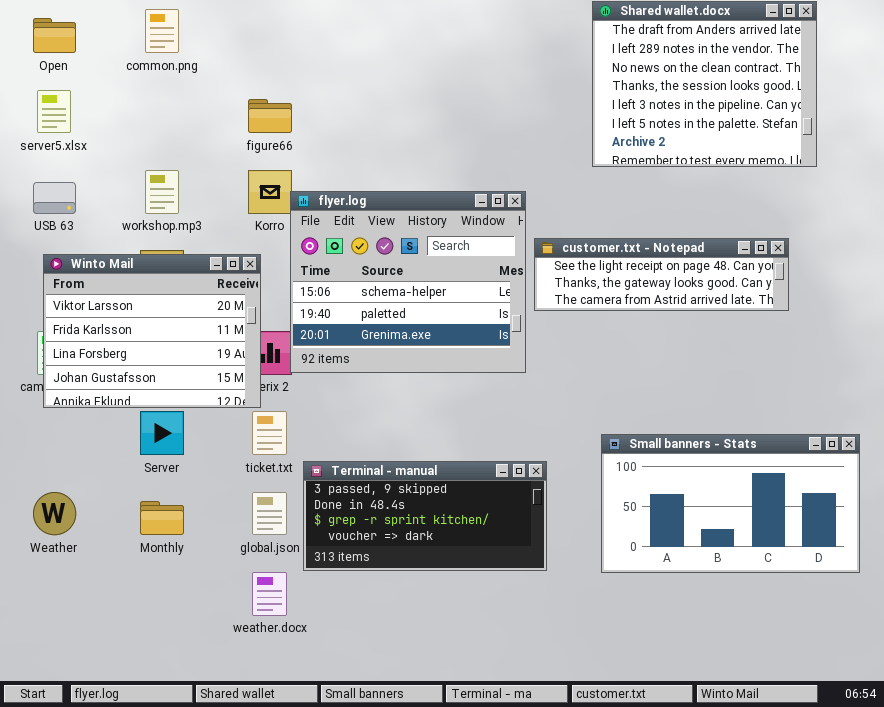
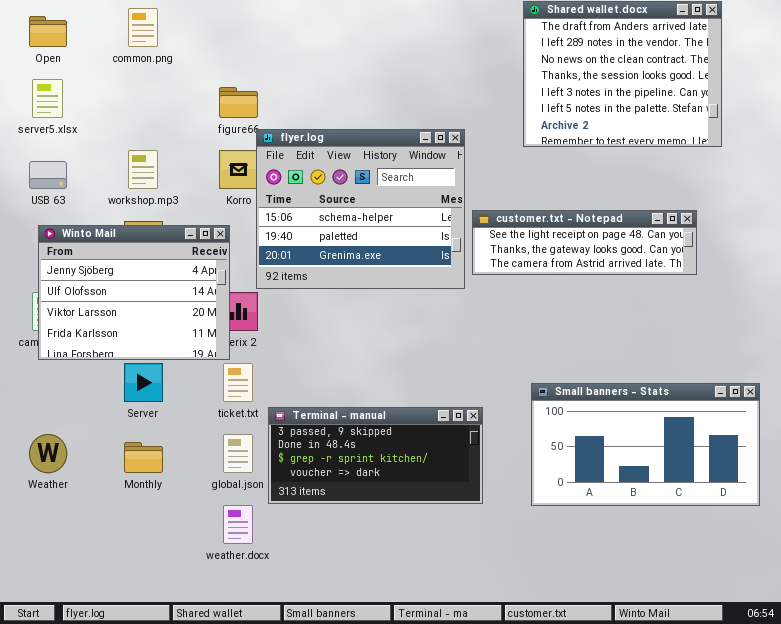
flyer.log: [290,191,526,373] -> [256,129,465,289], moved
Winto Mail: [43,254,261,408] -> [38,225,230,360], scrolled up 2 rows

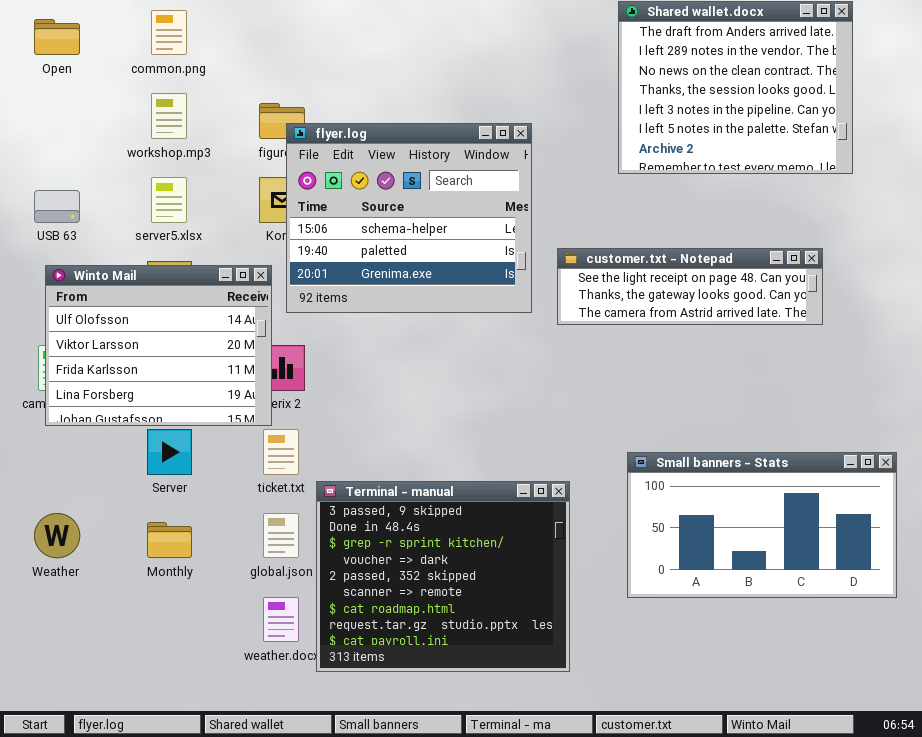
server5.xlsx: [32,79,63,118] -> [151,177,187,223], moved
flyer.log: [256,129,465,289] -> [286,123,532,313], moved
workshop.mp3: [128,150,158,189] -> [151,93,187,139], moved
Winto Mail: [38,225,230,360] -> [45,265,272,426], scrolled down 1 row
Terminal - manual: [268,407,483,504] -> [316,481,570,672], resized

